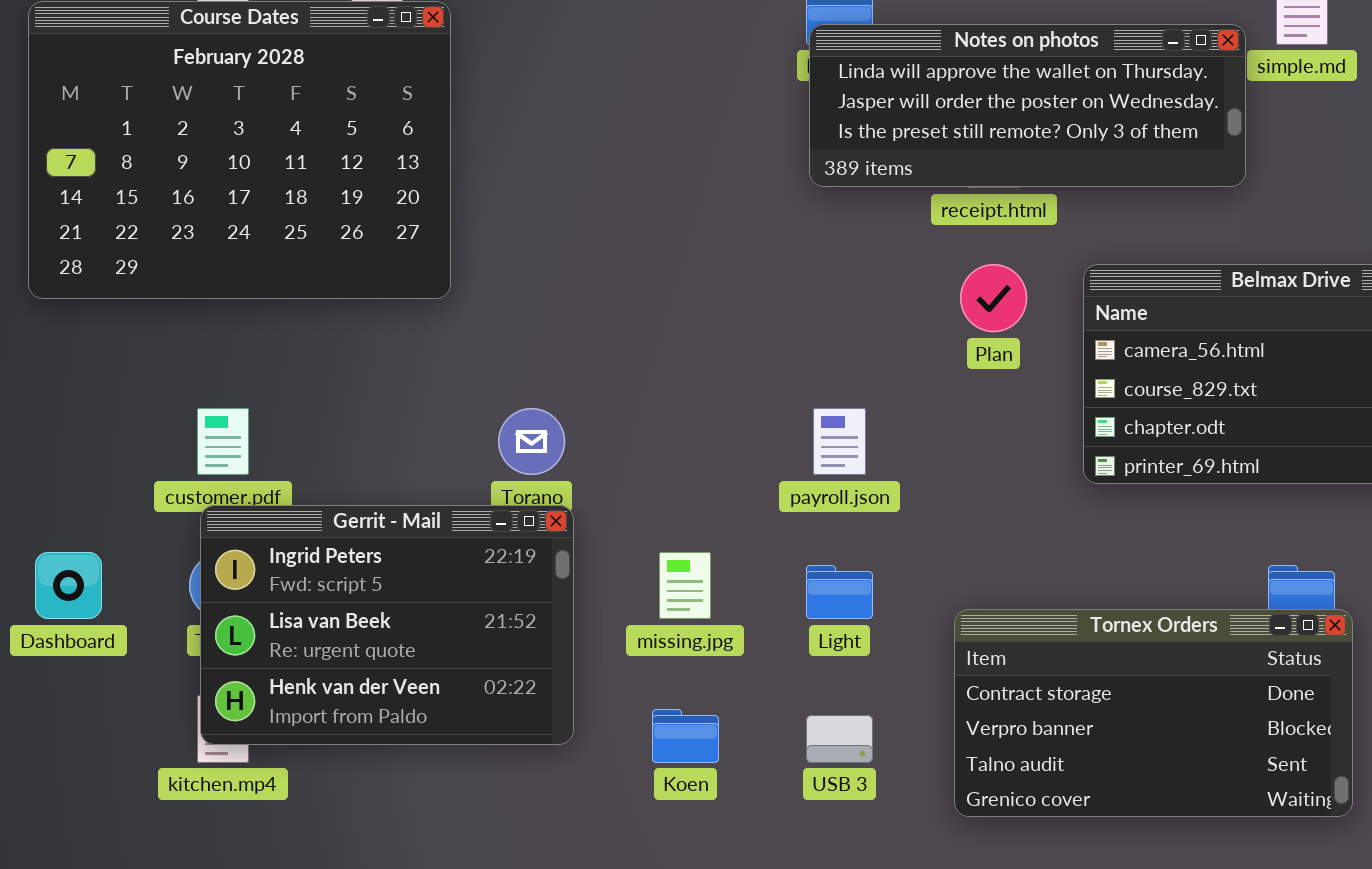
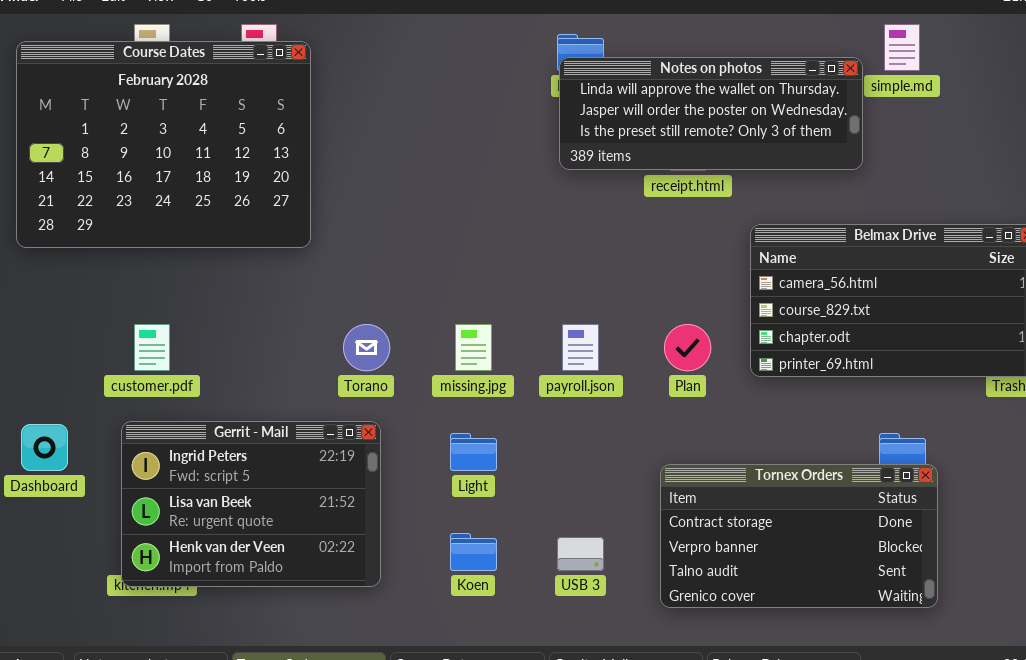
Plan: [960,264,1027,332] -> [664,324,711,371], moved
Gerrit - Mail: [200,505,574,745] -> [121,421,381,587], moved
missing.jpg: [659,552,711,619] -> [455,324,492,371], moved
Light: [806,565,873,619] -> [450,433,497,471], moved

